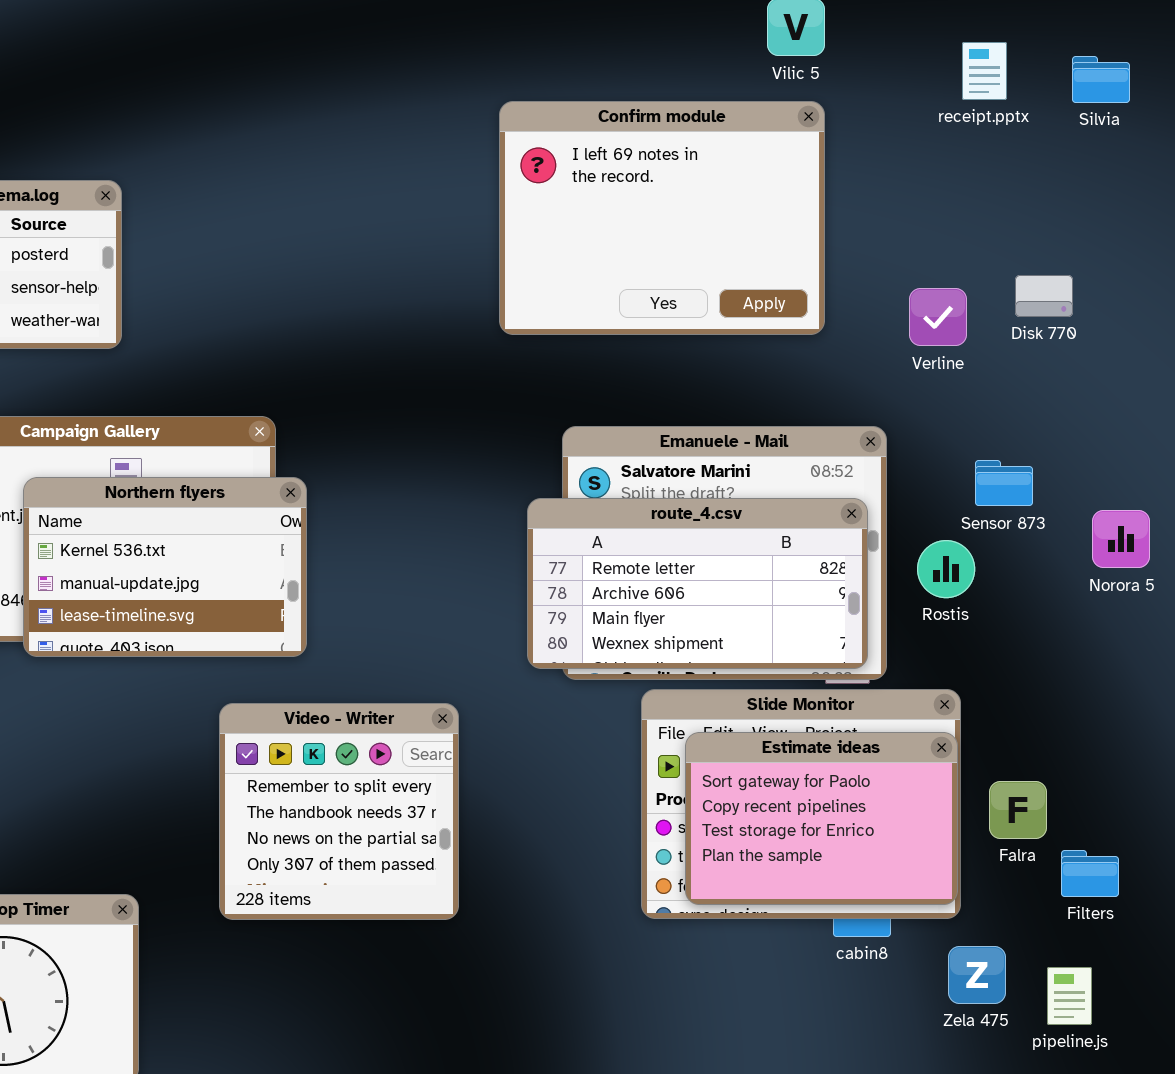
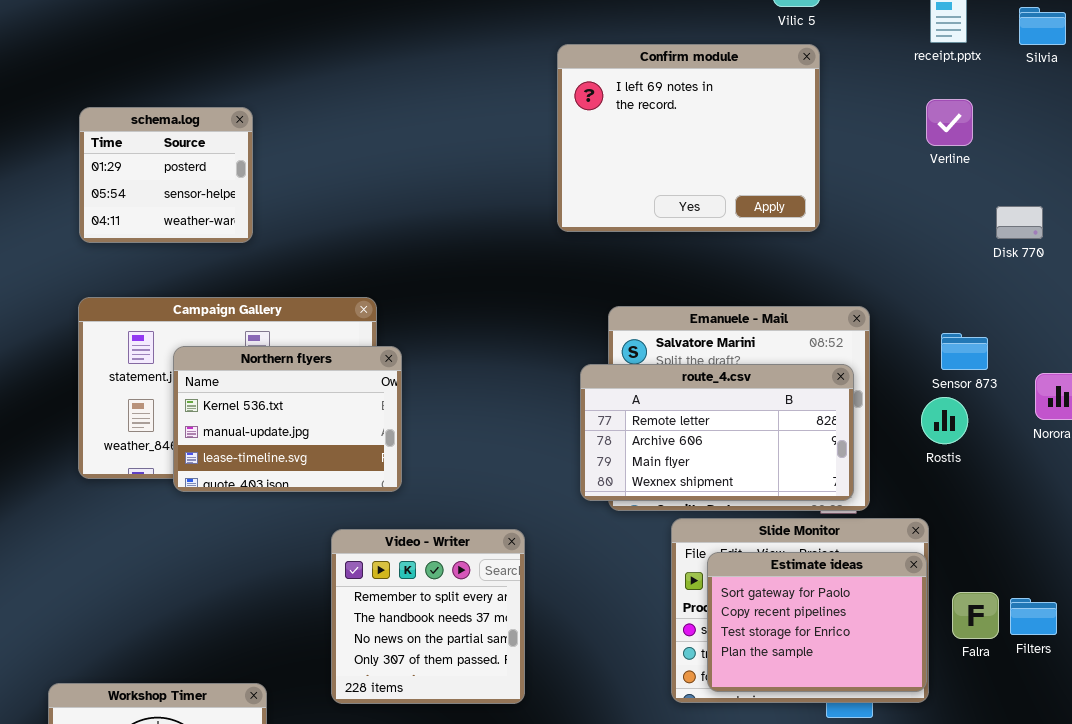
Disk 770: [1015,275,1073,317] -> [996,206,1043,239], moved
Verline: [909,288,967,346] -> [926,99,973,146], moved
Rostis: [917,540,975,598] -> [921,397,968,444], moved
Filters: [1061,850,1119,897] -> [1010,598,1057,635], moved

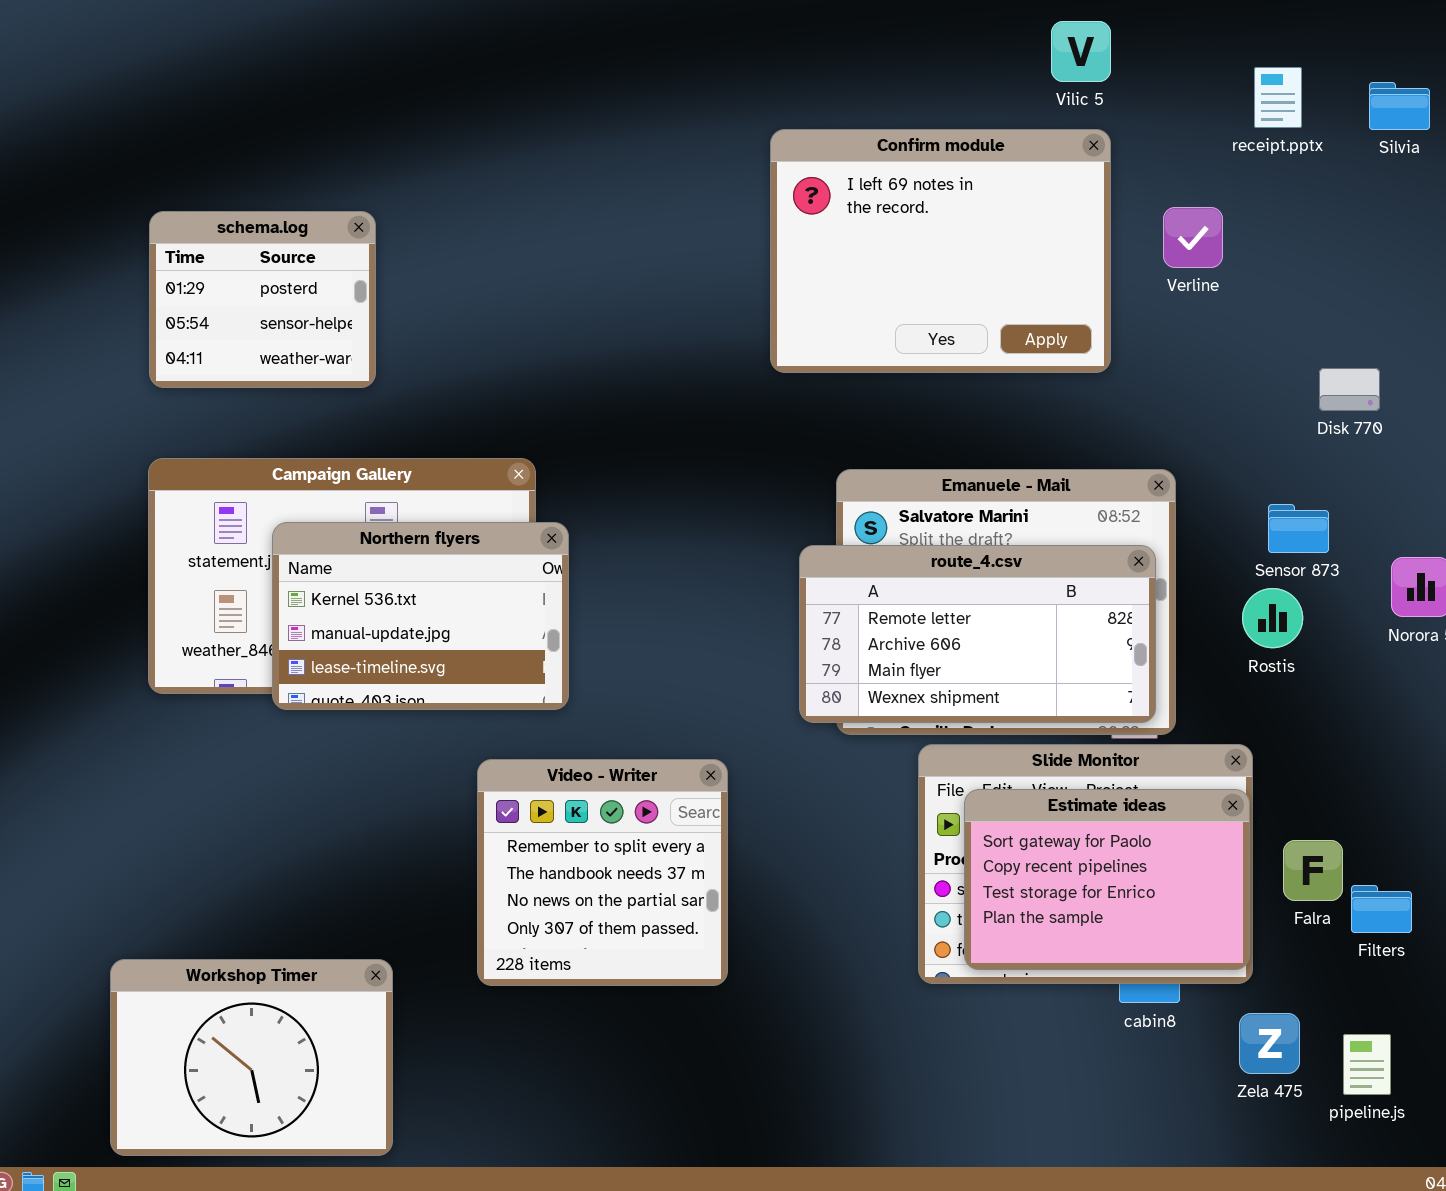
Verline: [926,99,973,146] -> [1163,207,1223,268], moved
Disk 770: [996,206,1043,239] -> [1319,368,1380,411], moved
Filters: [1010,598,1057,635] -> [1351,885,1412,933], moved

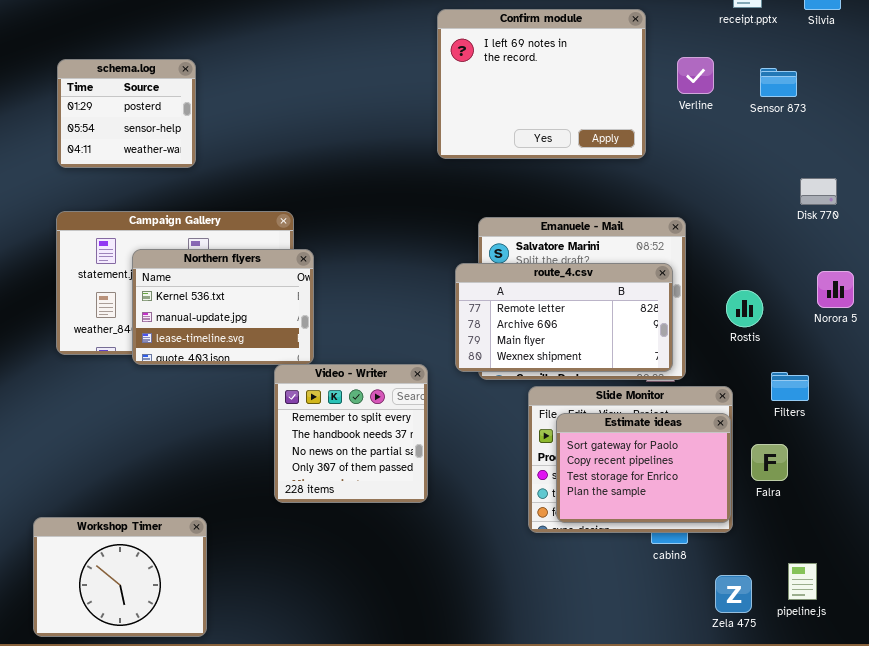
Disk 770: [1319,368,1380,411] -> [800,178,837,205], moved
Sensor 873: [1268,504,1329,553] -> [760,68,797,97], moved
Video - Writer: [477,759,728,986] -> [274,364,428,503], moved
Filters: [1351,885,1412,933] -> [771,372,809,401], moved
Zela 475: [1239,1013,1300,1074] -> [715,575,752,613], moved

